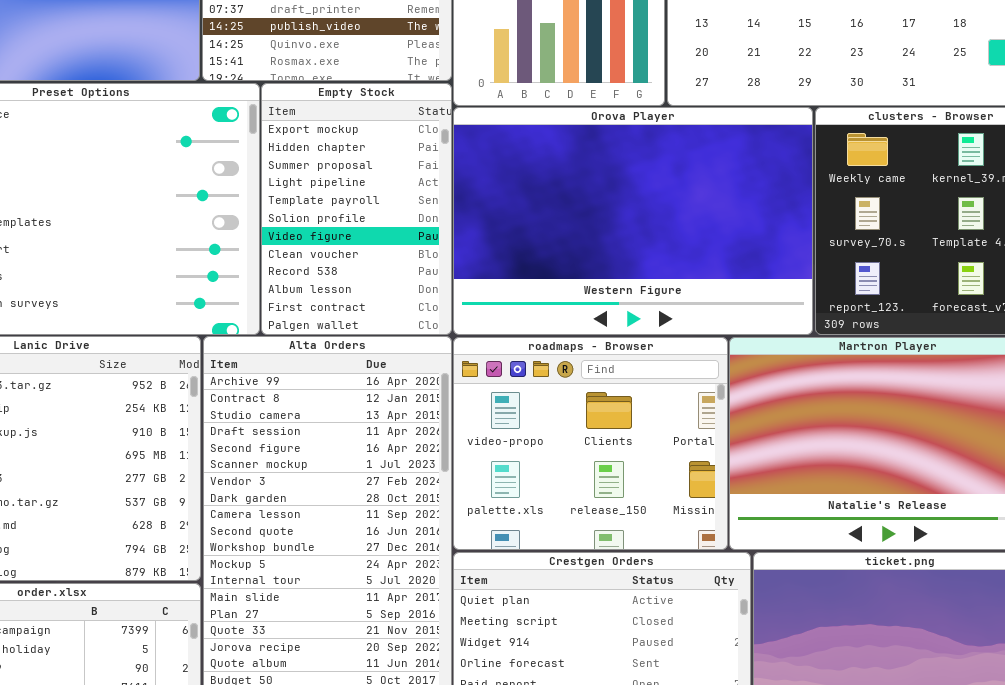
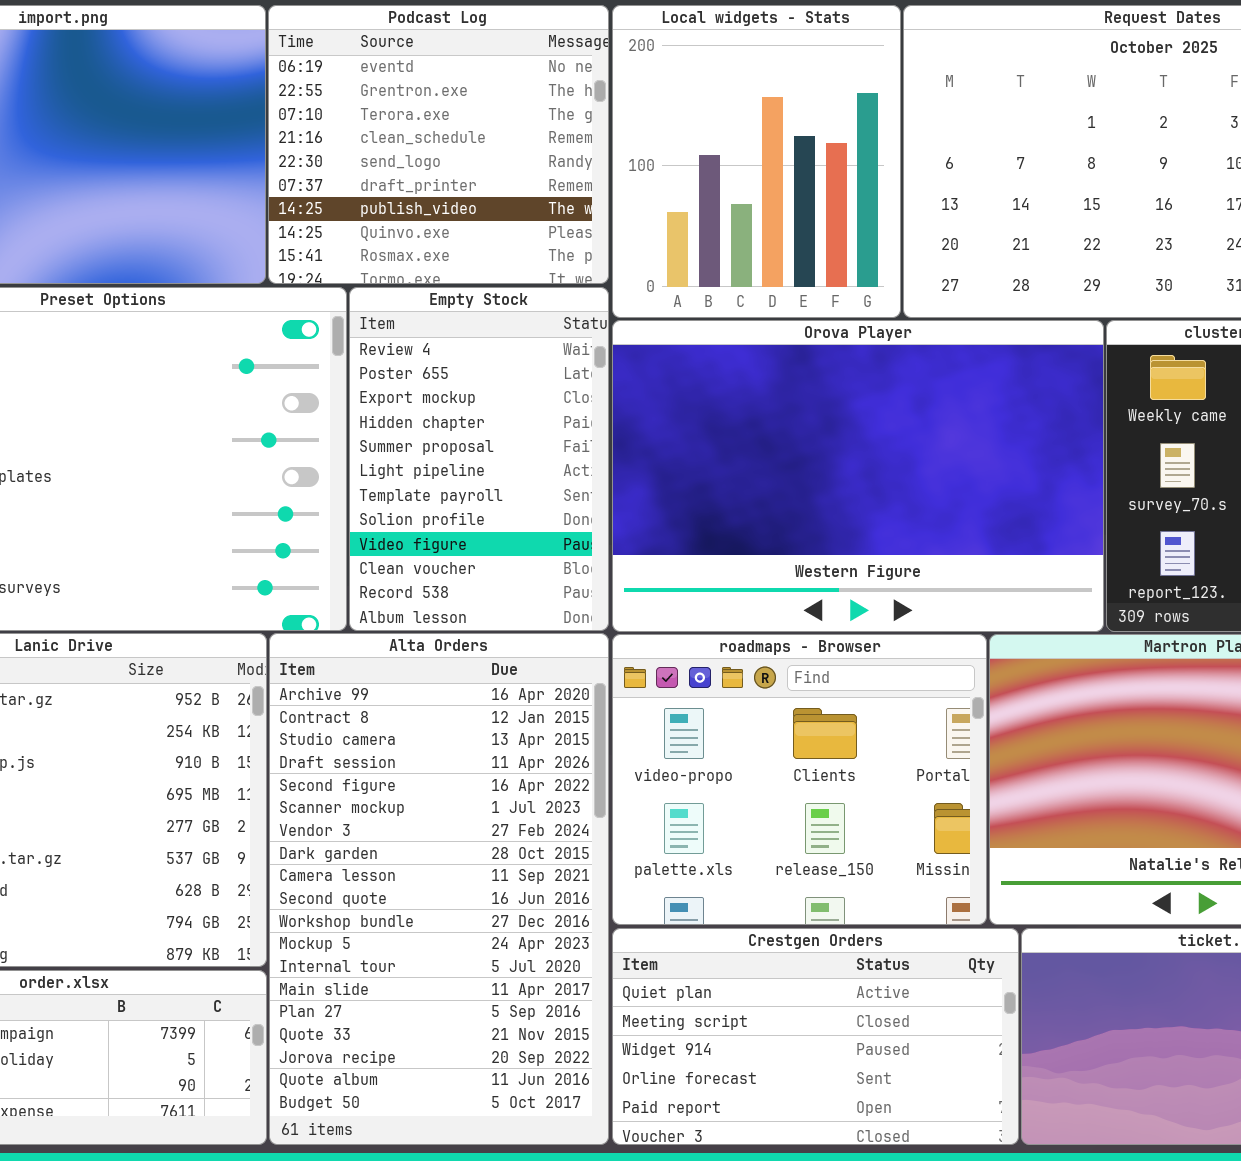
Empty Stock: [261,83,452,335] -> [349,287,609,631], scrolled up 2 rows

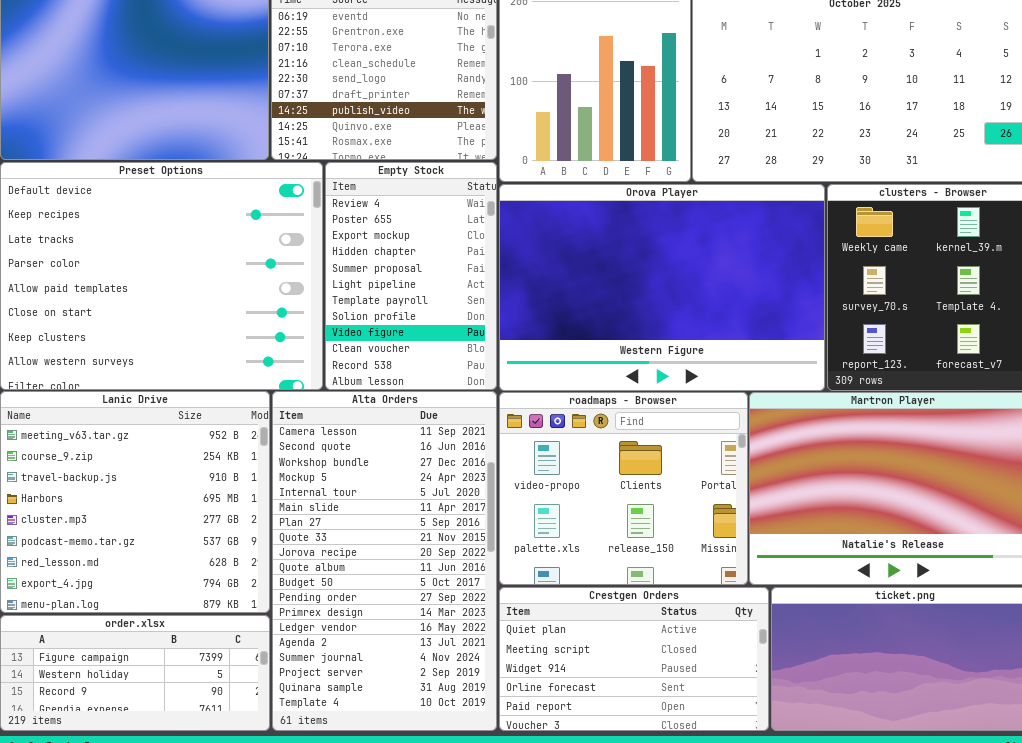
Alta Orders: [269,633,609,1145] -> [272,391,497,731], scrolled down 8 rows

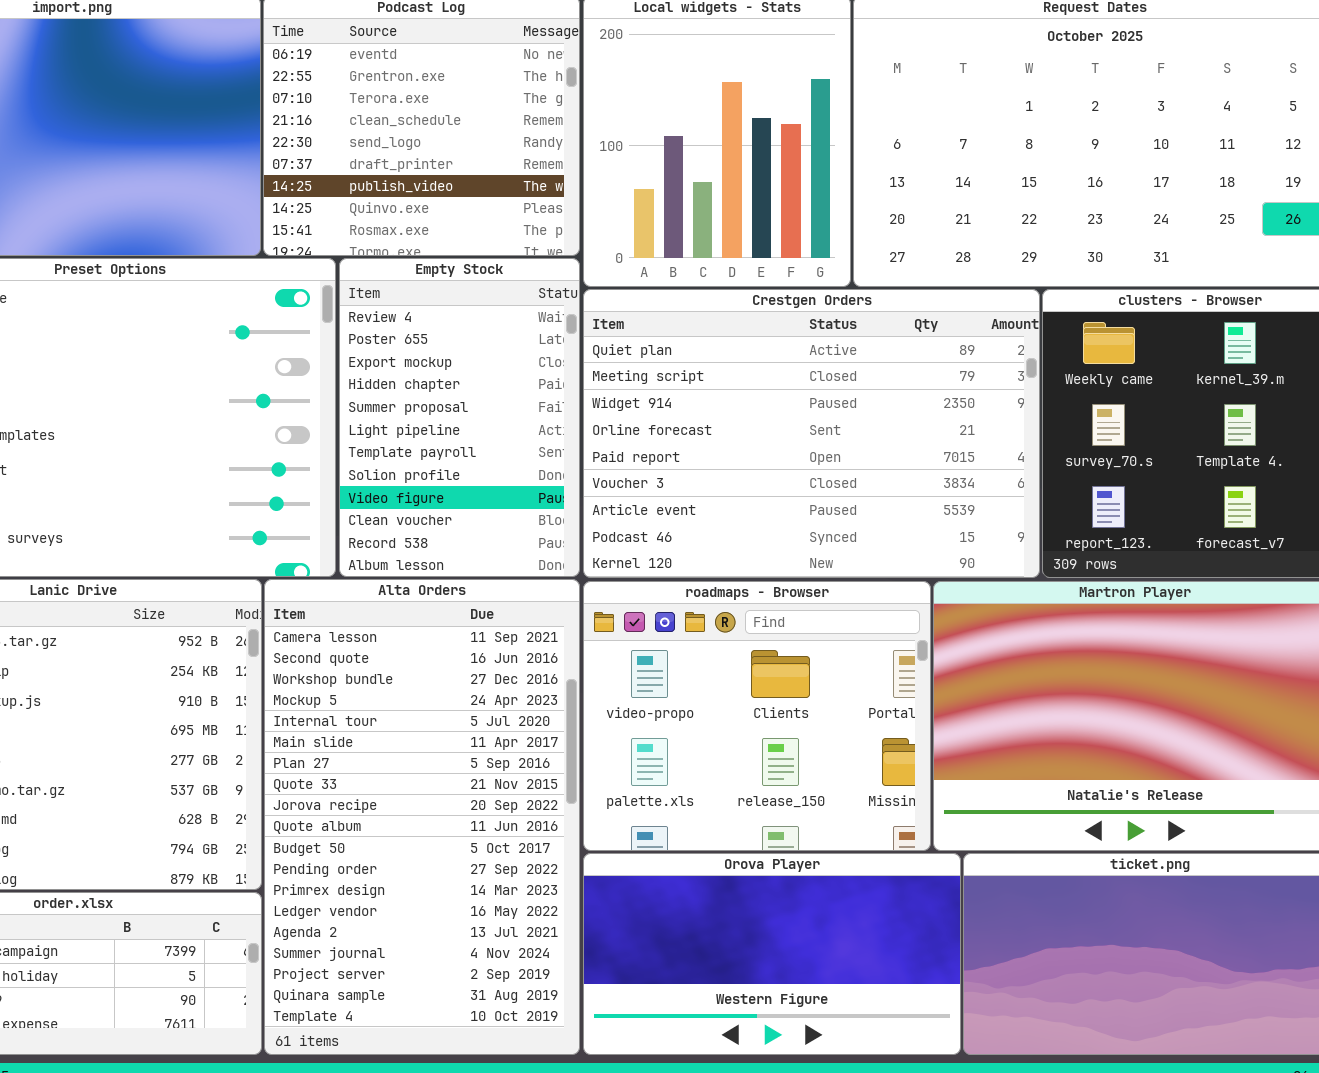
Orova Player: [499,184,825,391] -> [583,853,961,1055], moved, resized
Crestgen Orders: [499,587,769,731] -> [583,289,1040,578], moved, resized

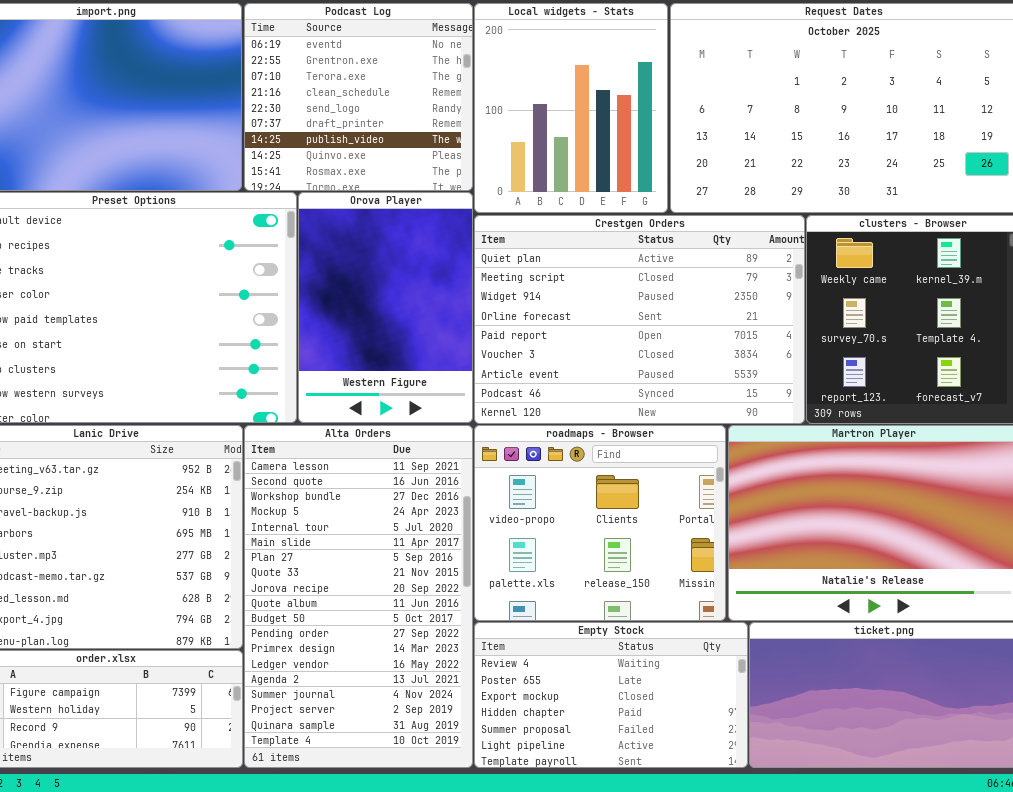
Empty Stock: [339,258,580,577] -> [474,622,748,768], moved, resized
Orova Player: [583,853,961,1055] -> [298,192,473,423], moved, resized

